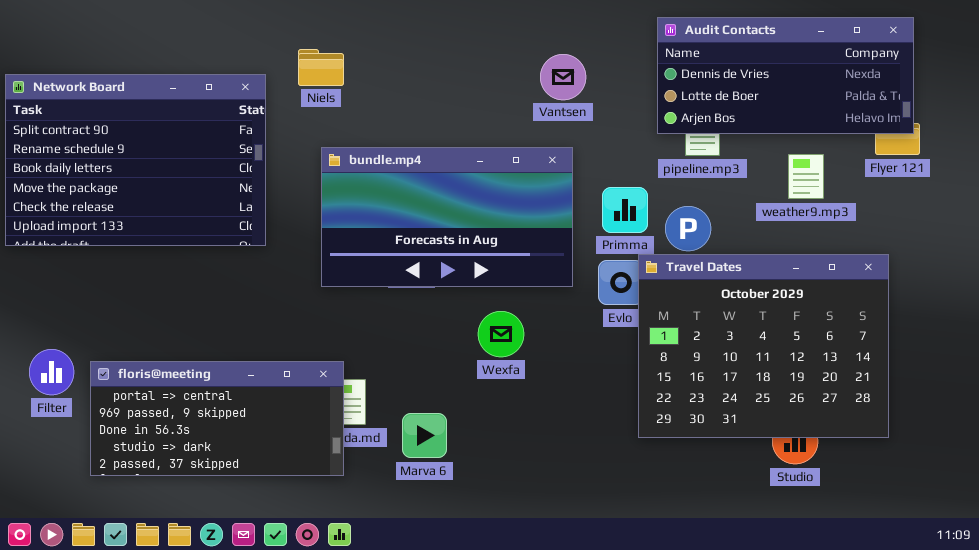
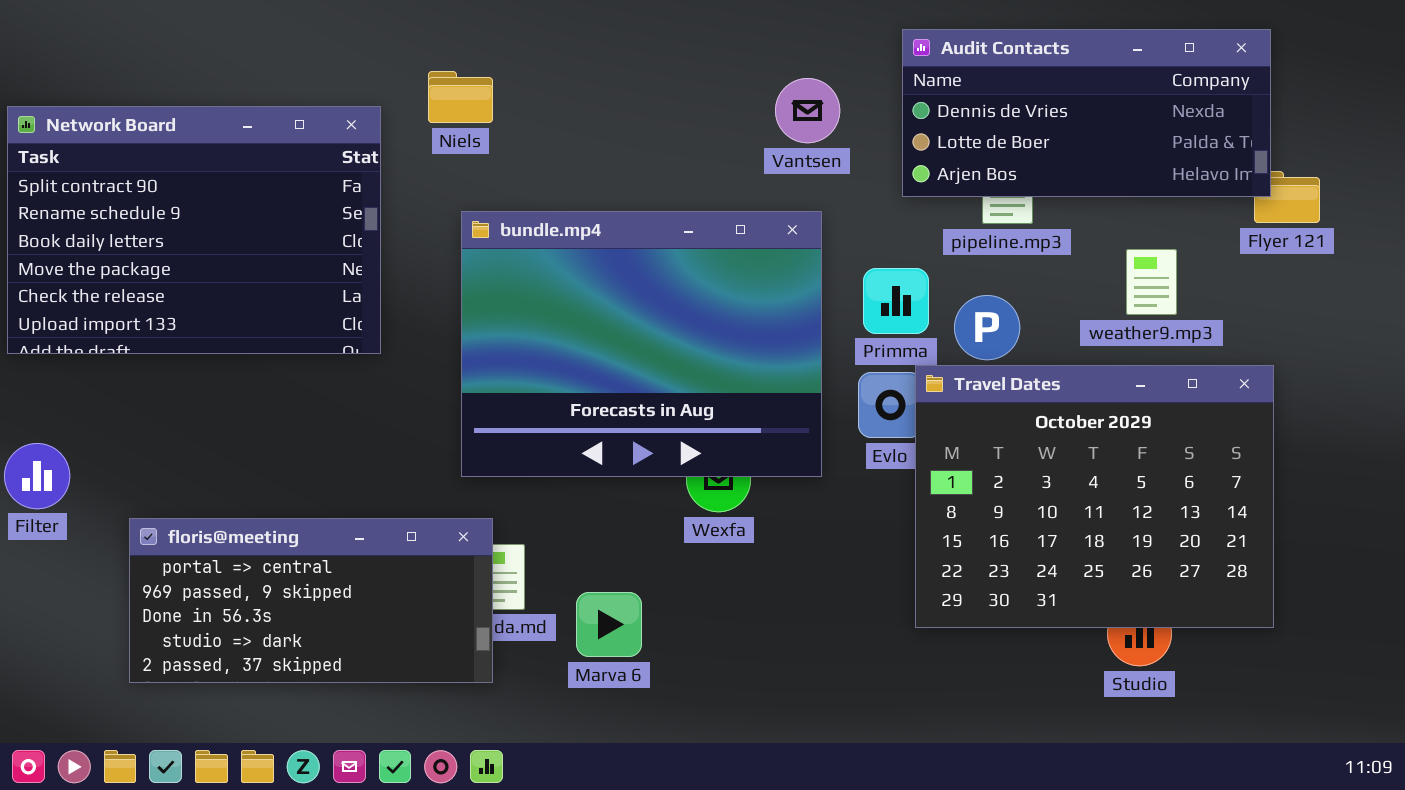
Audit Contacts: [657,17,914,134] -> [902,29,1271,197], moved
bundle.mp4: [321,147,573,287] -> [461,211,822,477], resized
weather9.mp3: [788,154,824,199] -> [1126,249,1177,315], moved
Filter: [29,349,74,395] -> [4,443,70,509], moved

